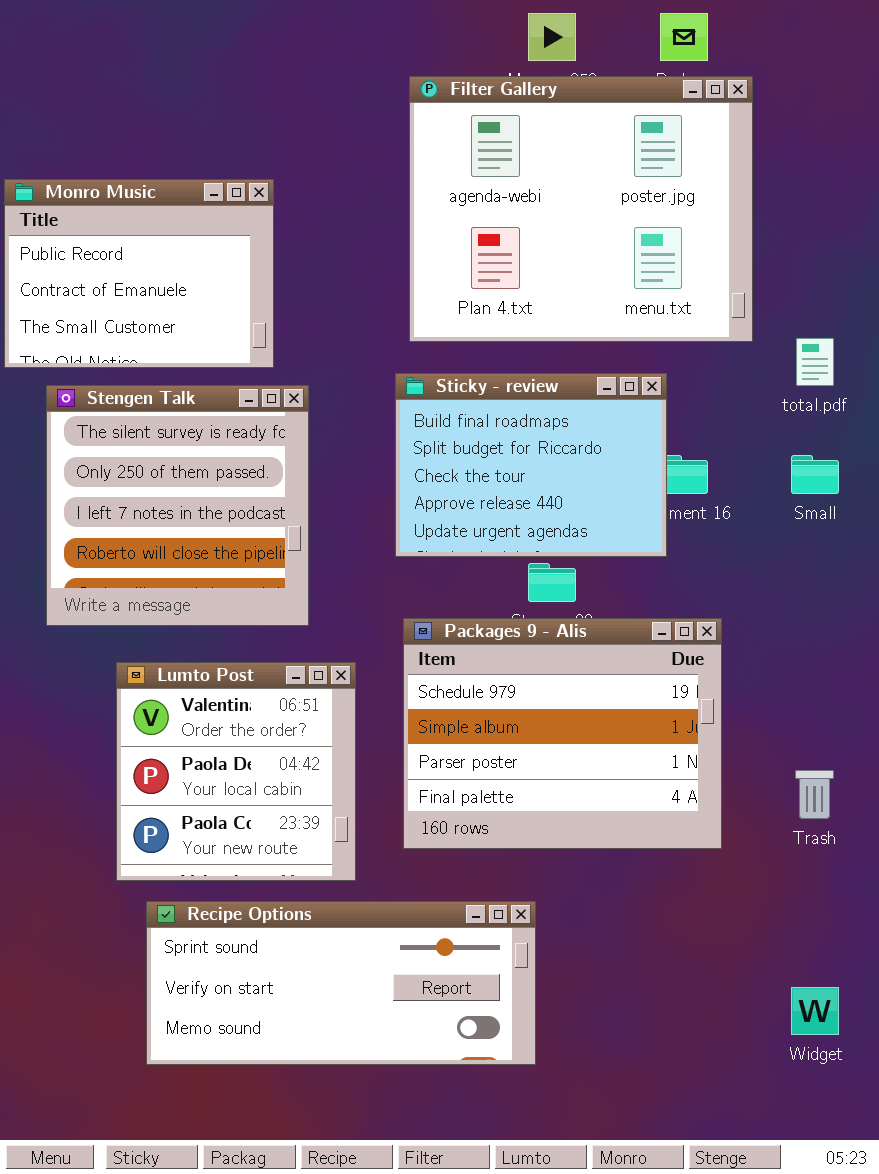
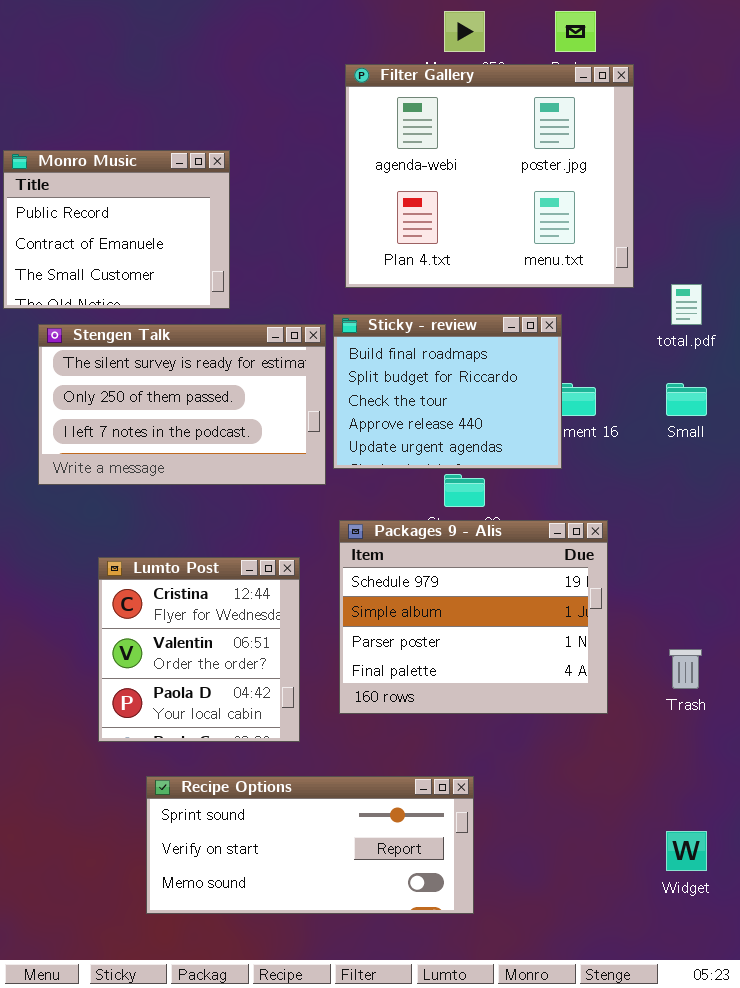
Stengen Talk: [46,385,309,626] -> [38,324,326,485], resized
Lumto Post: [116,662,356,881] -> [98,557,300,742], scrolled up 1 row
Recipe Options: [146,901,536,1065] -> [146,776,474,914], moved

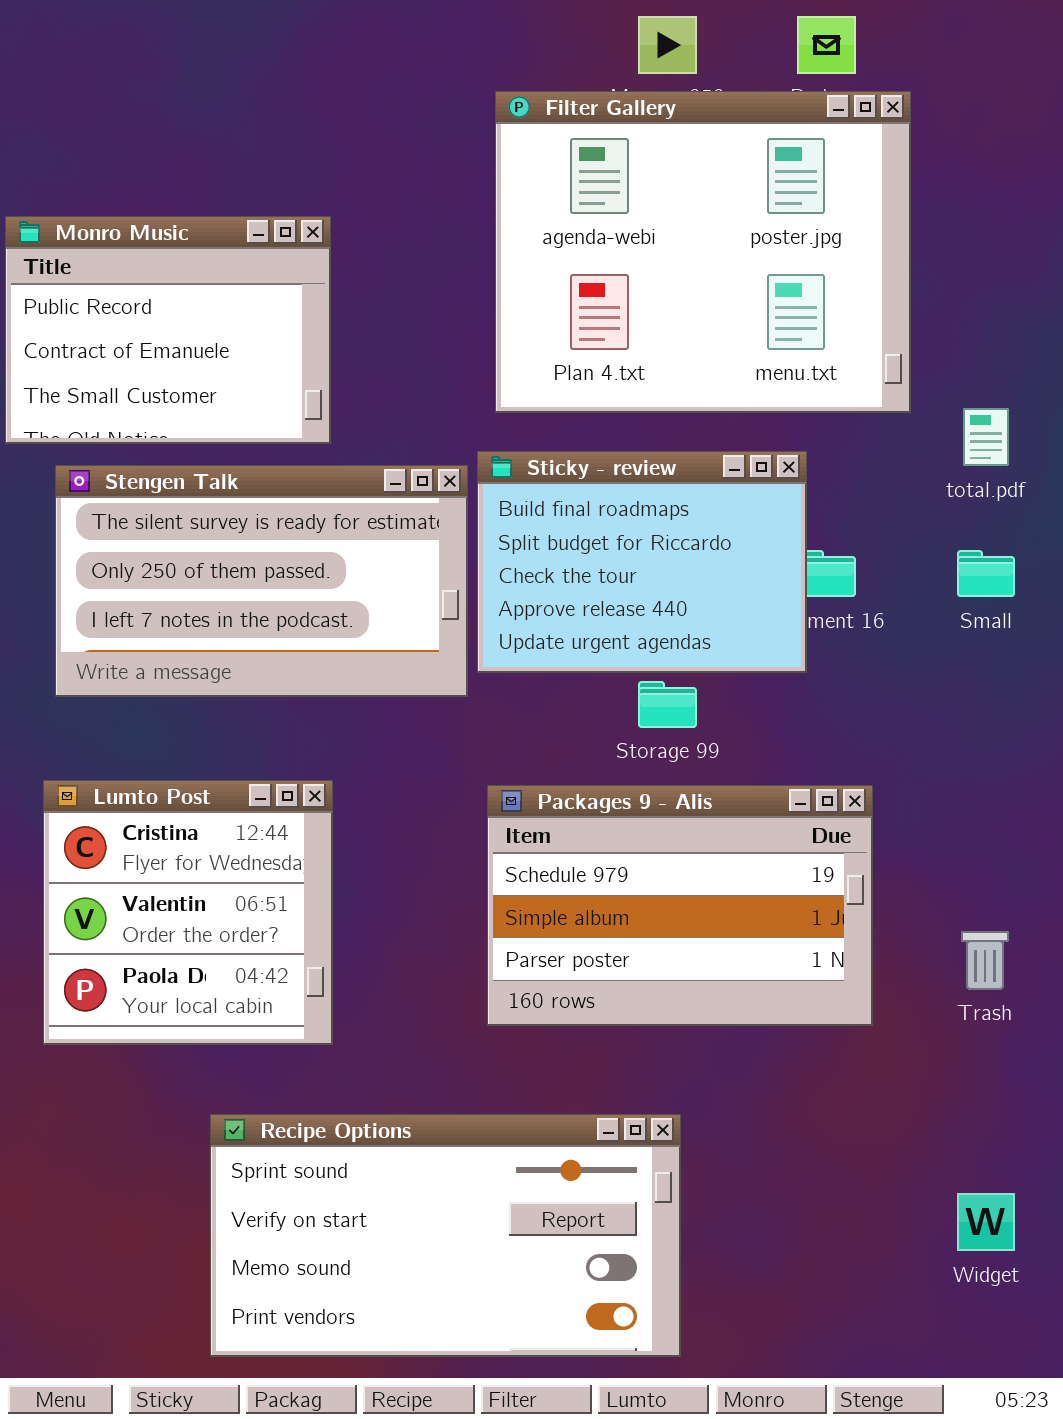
Packages 9 - Alis: [339,520,608,714] -> [487,785,873,1026], resized
Lumto Post: [98,557,300,742] -> [43,780,333,1045], moved
Recipe Options: [146,776,474,914] -> [210,1114,681,1357], resized

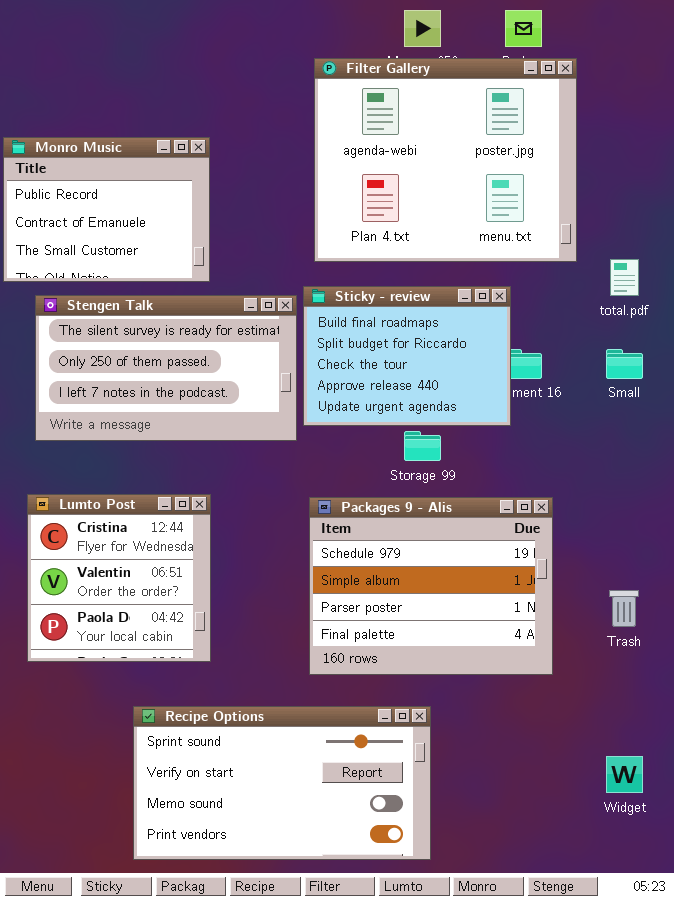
Packages 9 - Alis: [487,785,873,1026] -> [309,497,553,675], resized

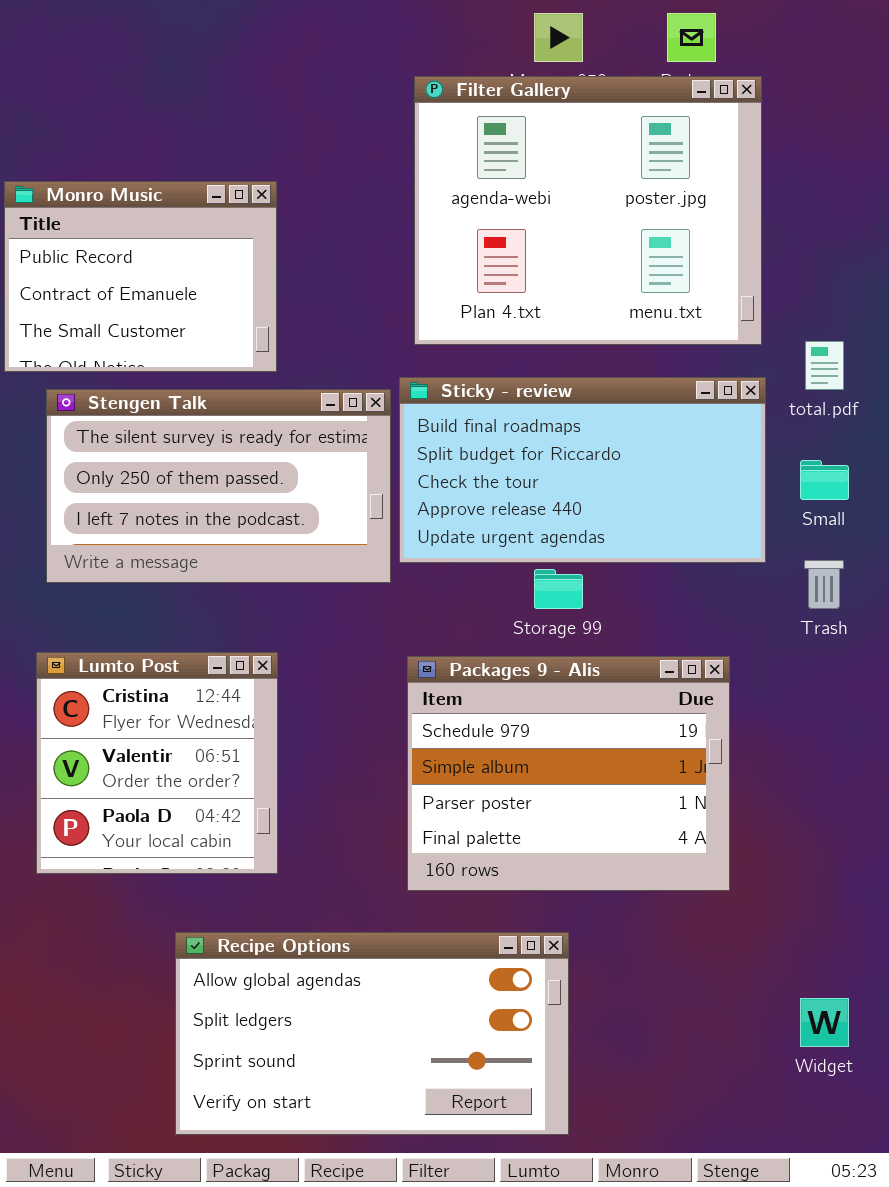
Sticky - review: [303,286,511,426] -> [399,377,766,563], resized
Trash: [609,590,639,627] -> [804,560,844,609], moved
Recipe Options: [133,706,431,860] -> [175,932,569,1135], scrolled up 2 rows

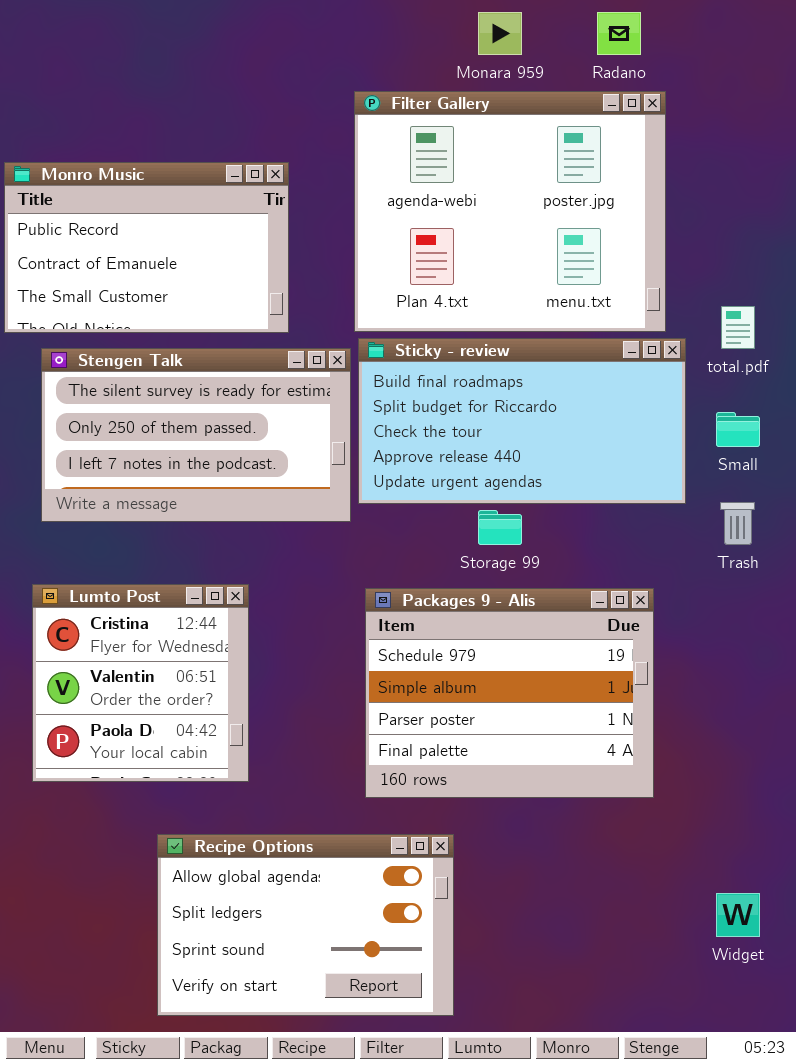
Filter Gallery: [414,76,762,345] -> [354,91,666,332], moved
Monro Music: [4,181,277,372] -> [4,162,289,333], resized
Recipe Options: [175,932,569,1135] -> [157,834,454,1016], resized

